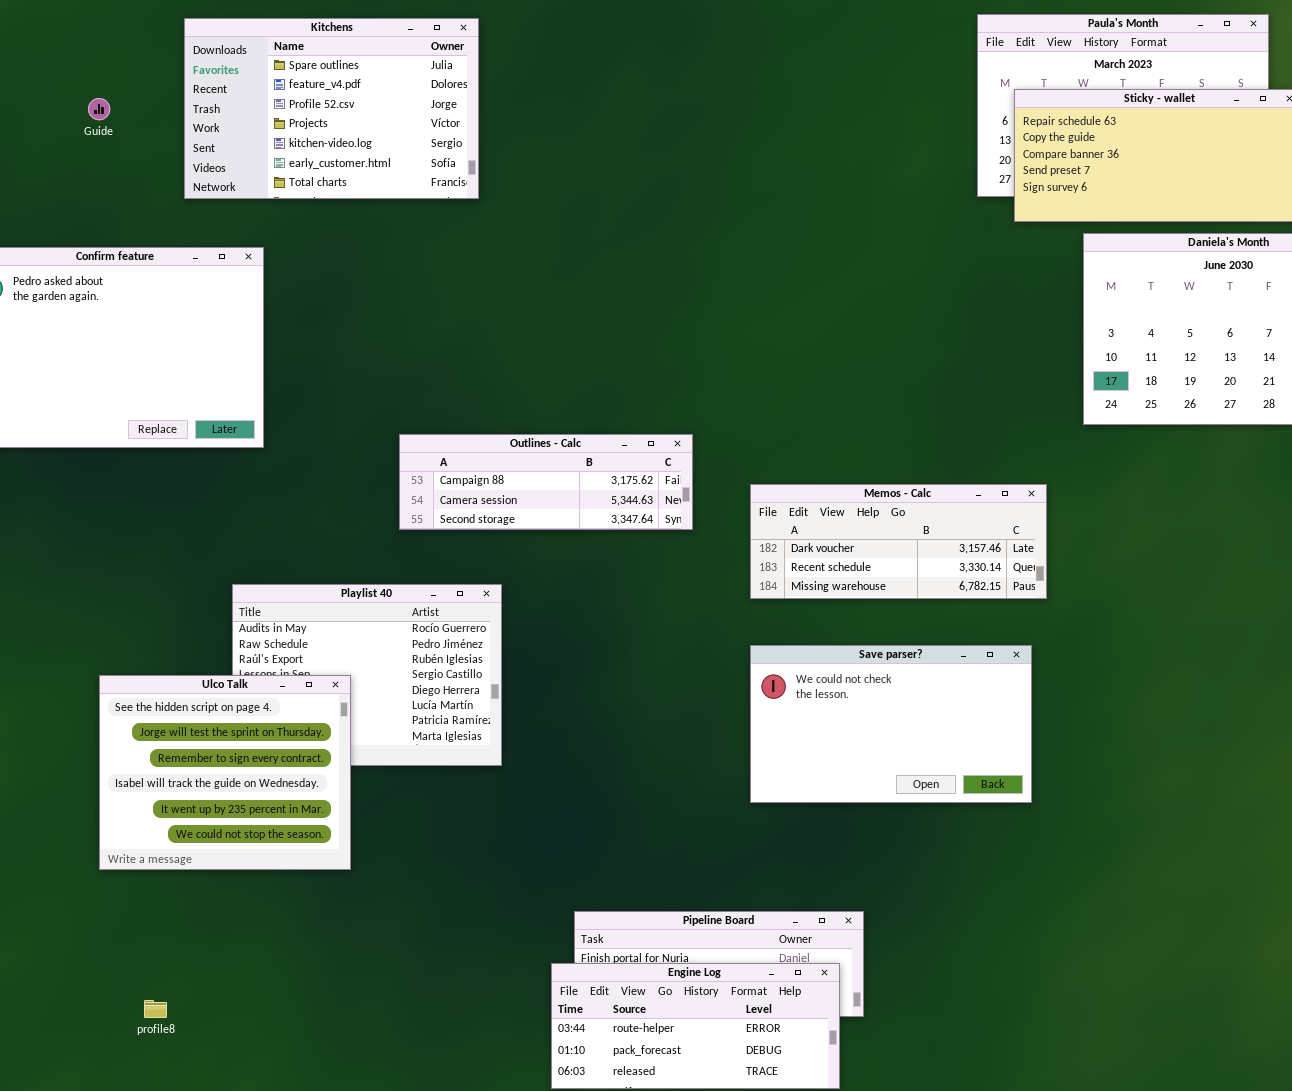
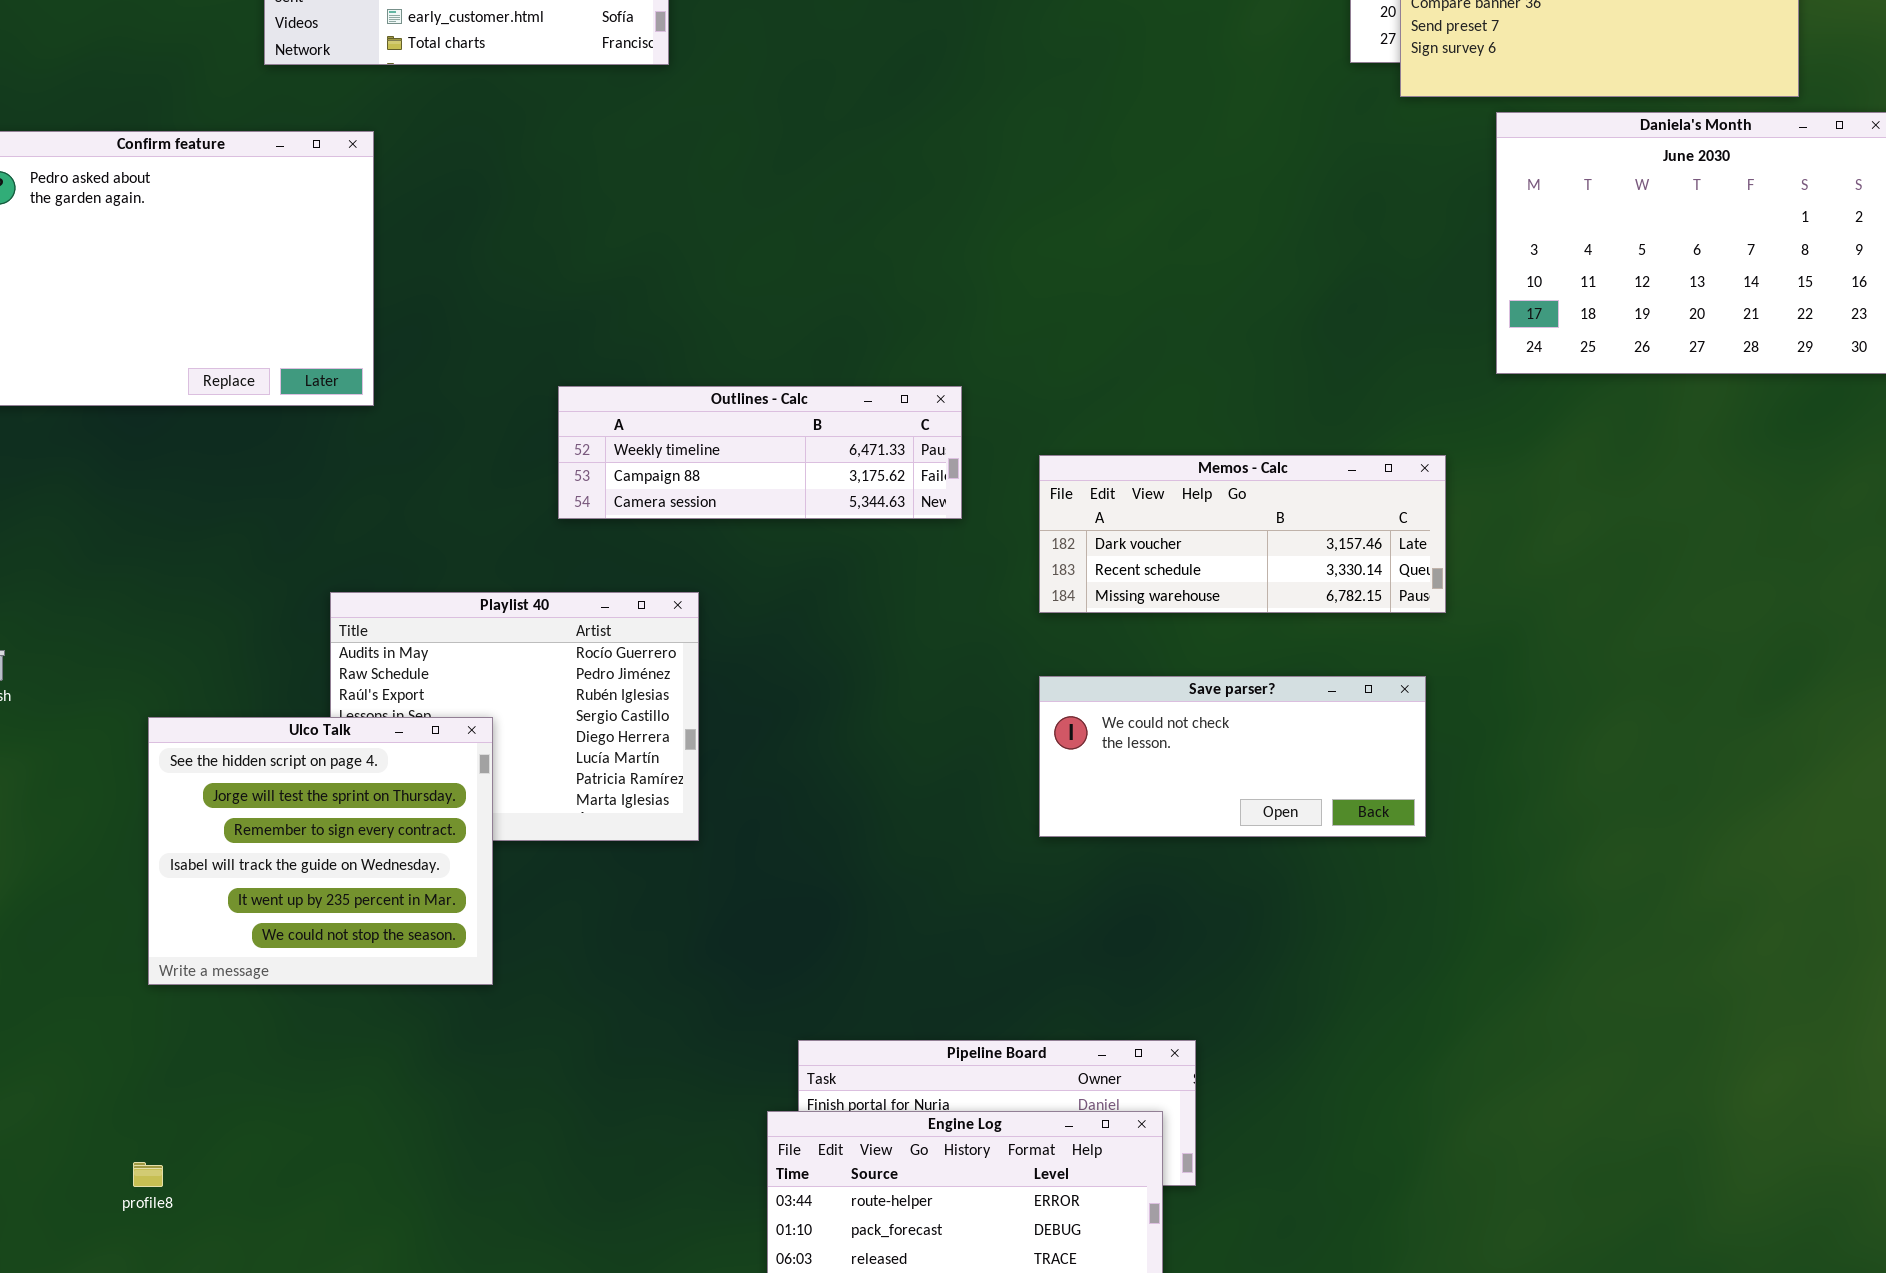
Outlines - Calc: [399,434,693,530] -> [558,386,962,519], scrolled up 1 row
Save parser?: [750,645,1032,803] -> [1039,676,1426,837], resized
profile8: [144,1000,167,1018] -> [133,1162,163,1187], moved

